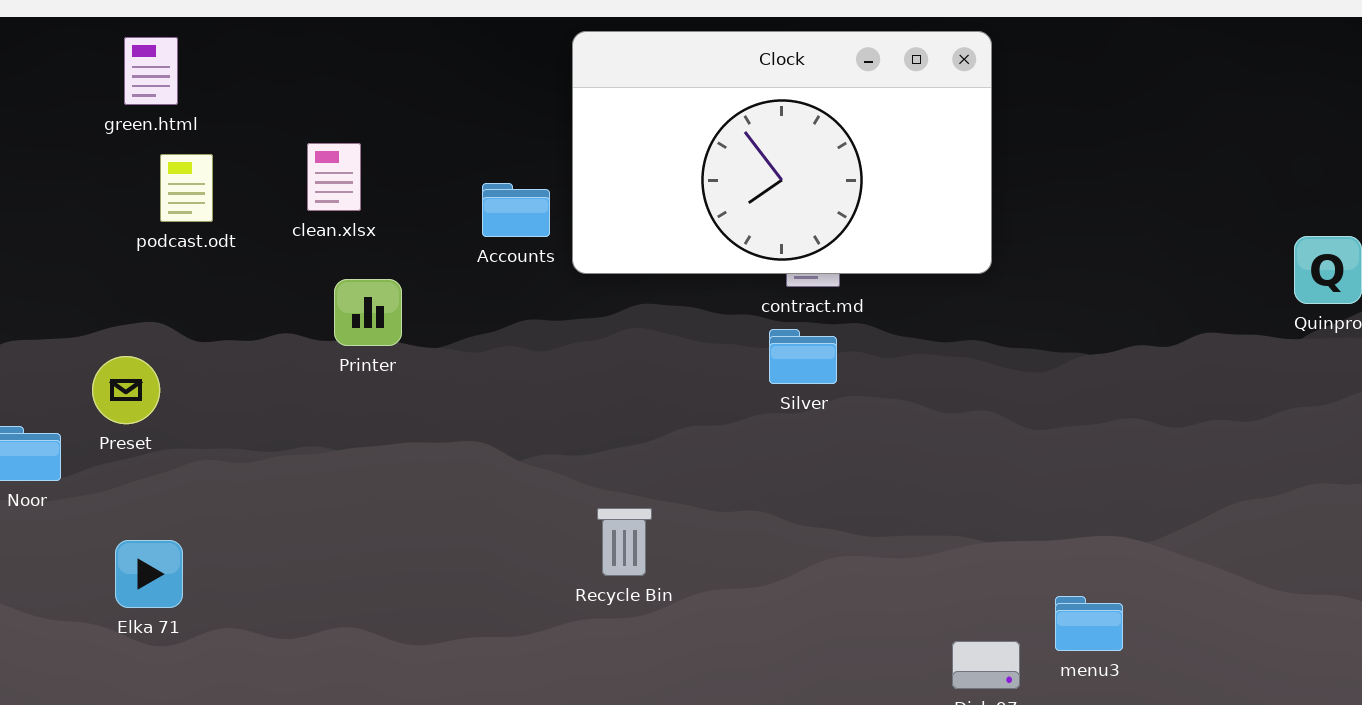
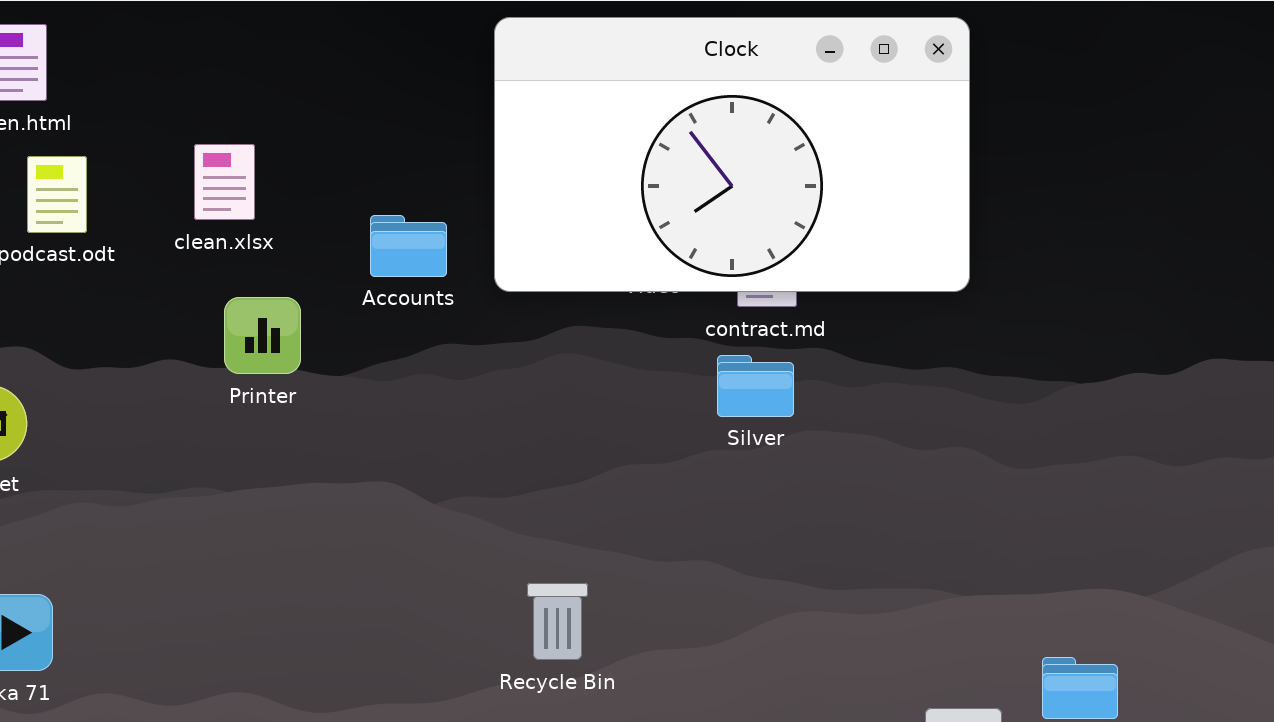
Accounts: [482,183,550,237] -> [370,215,447,277], moved
Recycle Bin: [597,508,652,576] -> [527,583,588,660], moved

